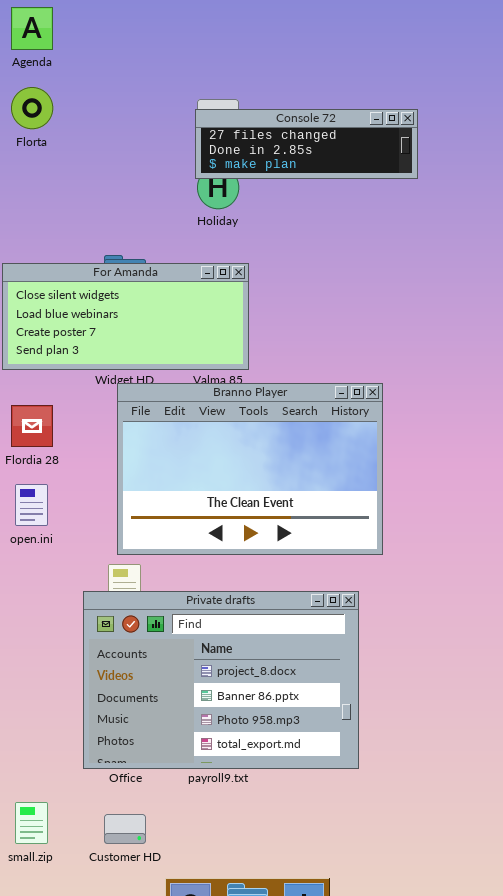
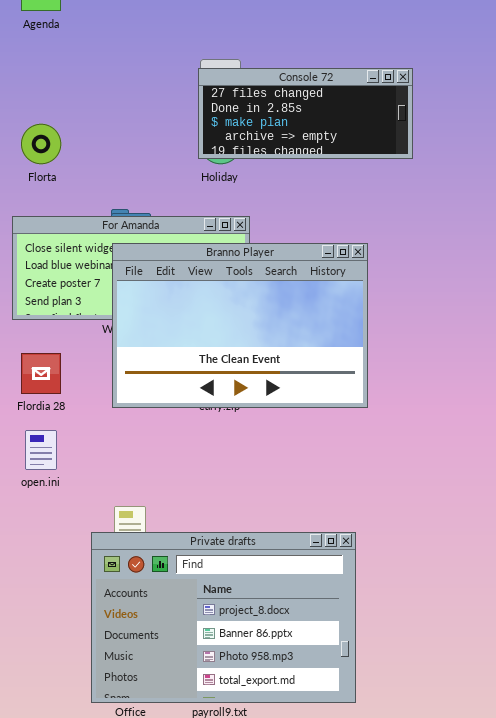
Florta: [11,87,53,129] -> [21,124,61,164], moved
Console 72: [195,109,418,179] -> [198,68,413,159], resized
Branno Player: [117,383,383,555] -> [112,243,368,408], moved

